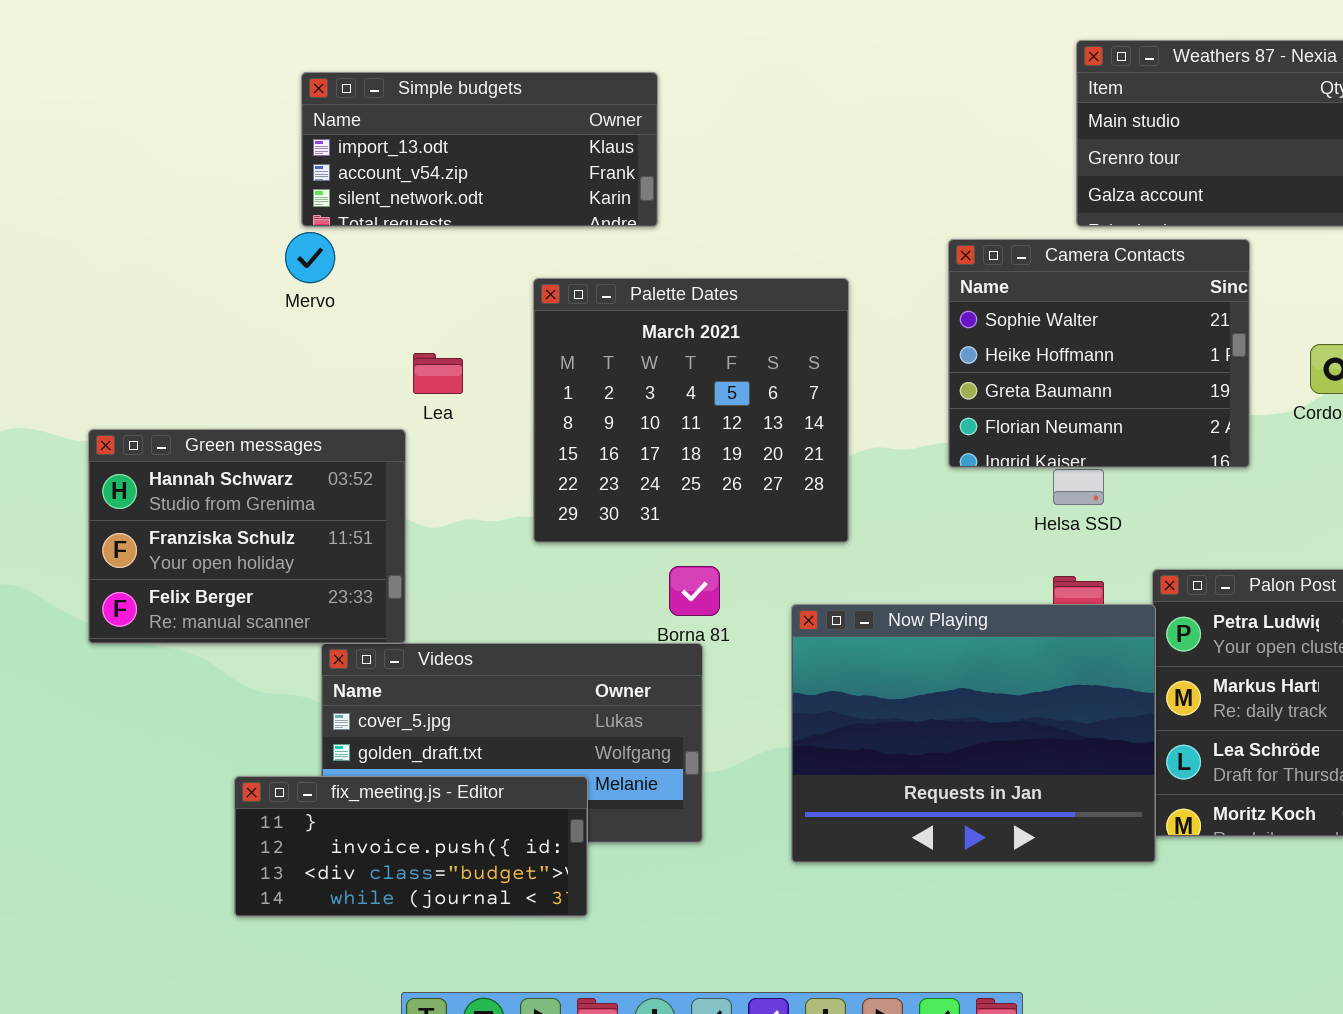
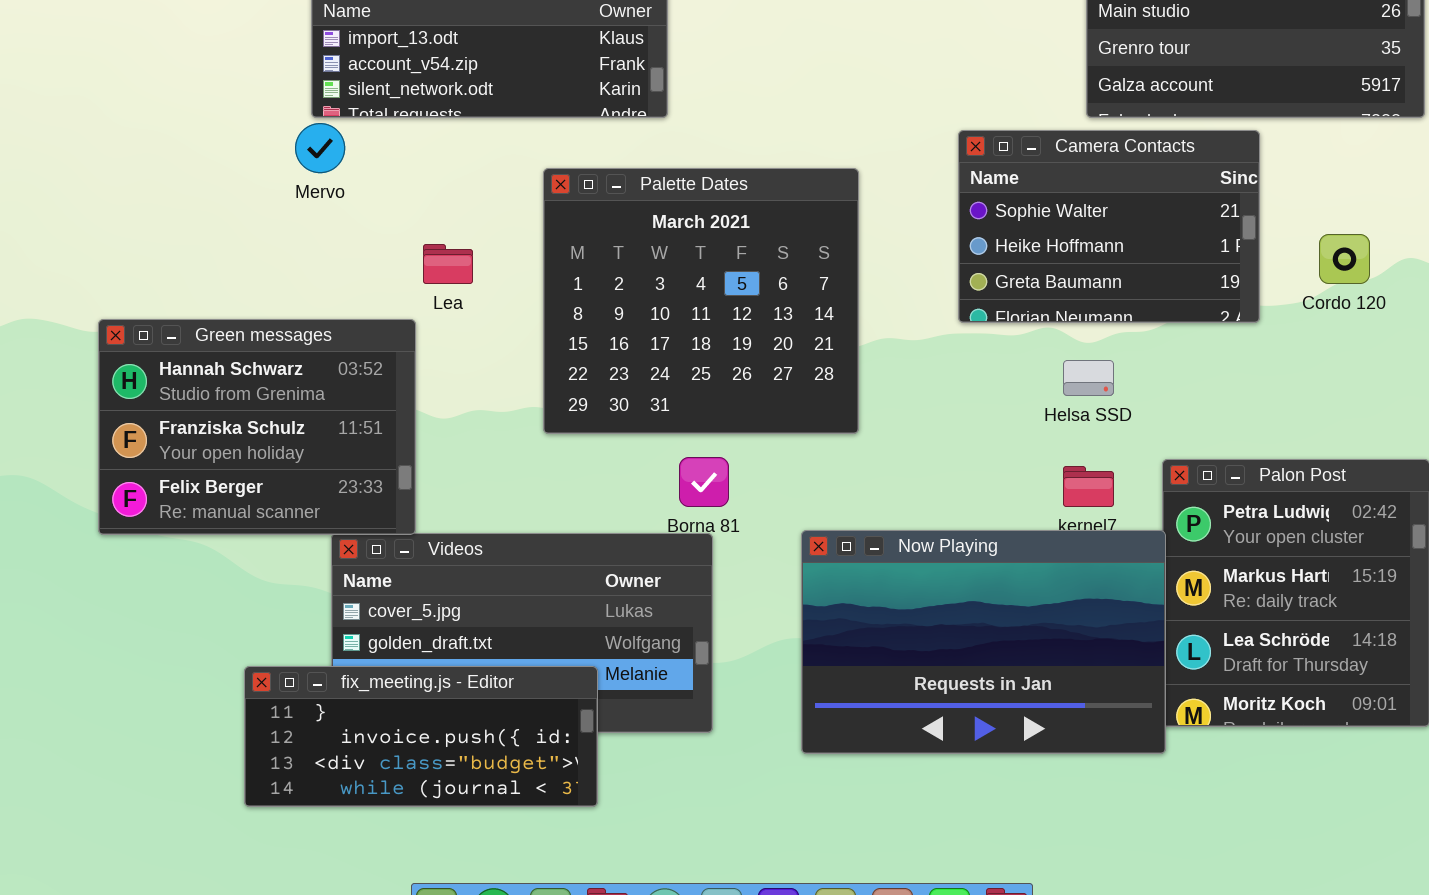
Camera Contacts: [948,239,1250,468] -> [958,130,1260,323], resized
Now Playing: [791,604,1156,863] -> [801,530,1166,754], resized

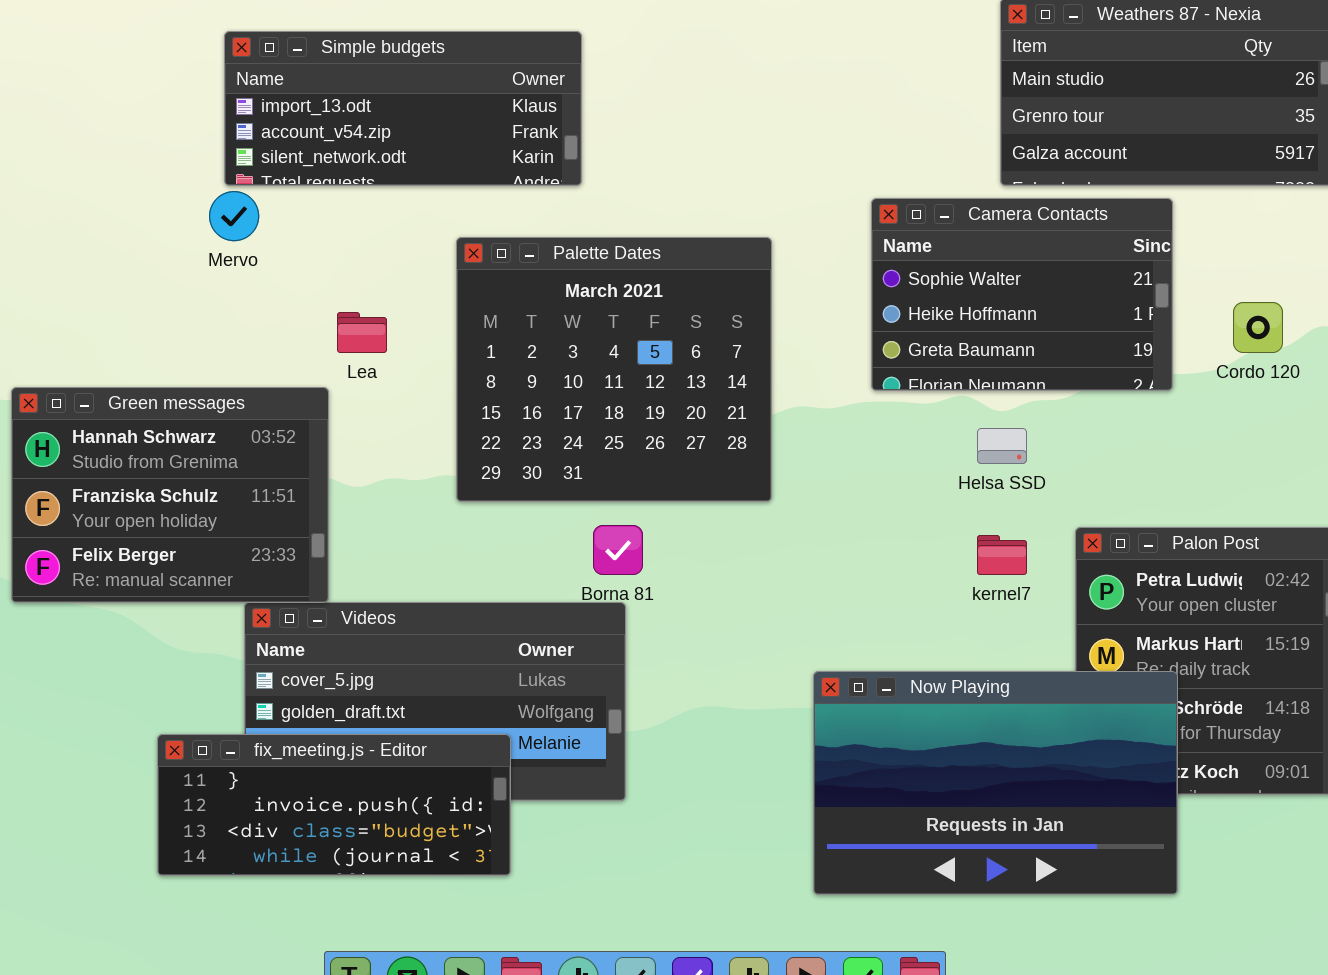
Now Playing: [801,530,1166,754] -> [813,671,1178,895], moved

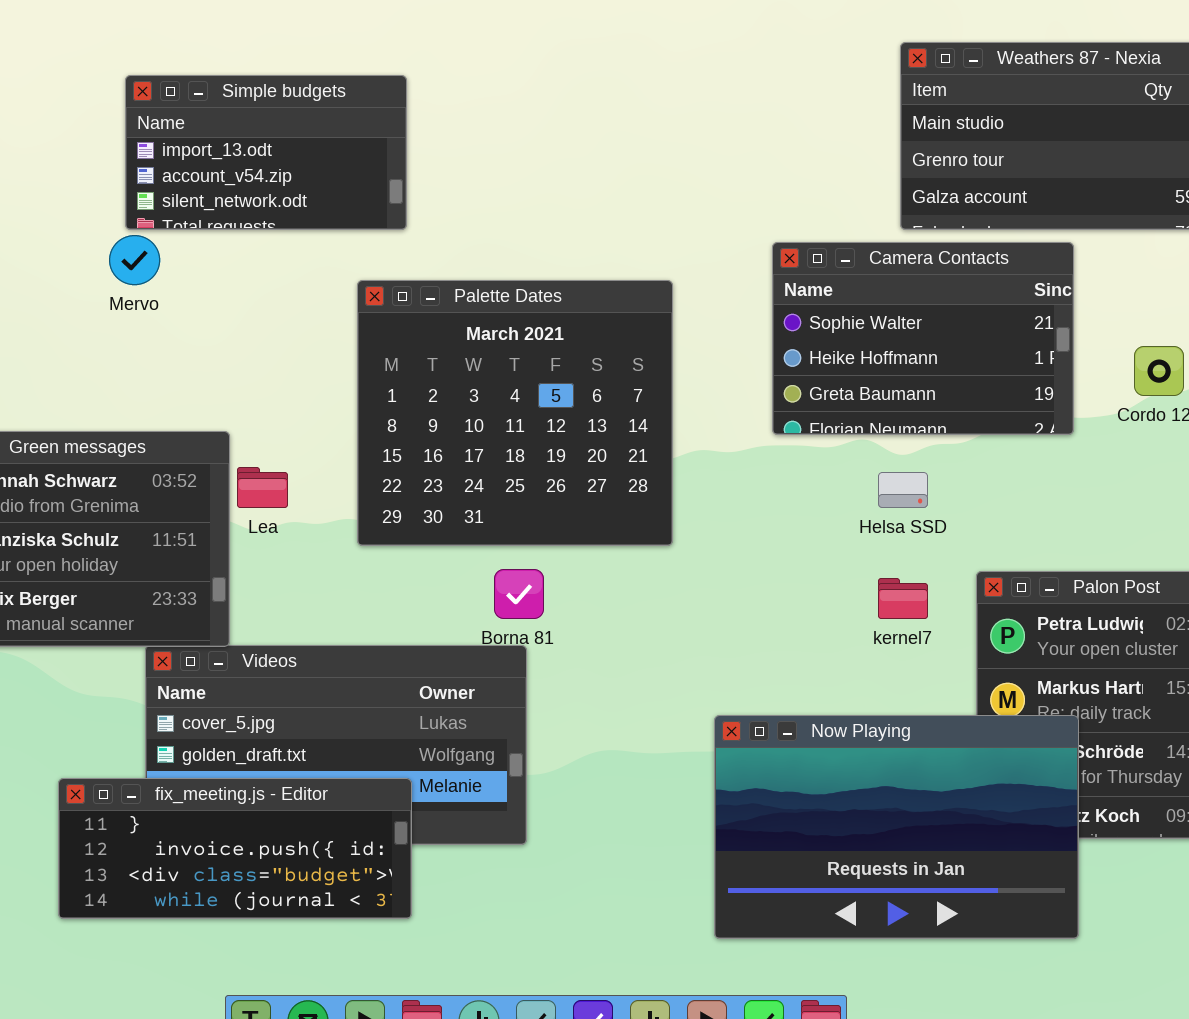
Simple budgets: [224,31,582,186] -> [125,75,407,230], resized
Lea: [337,312,387,353] -> [237,467,288,508], moved

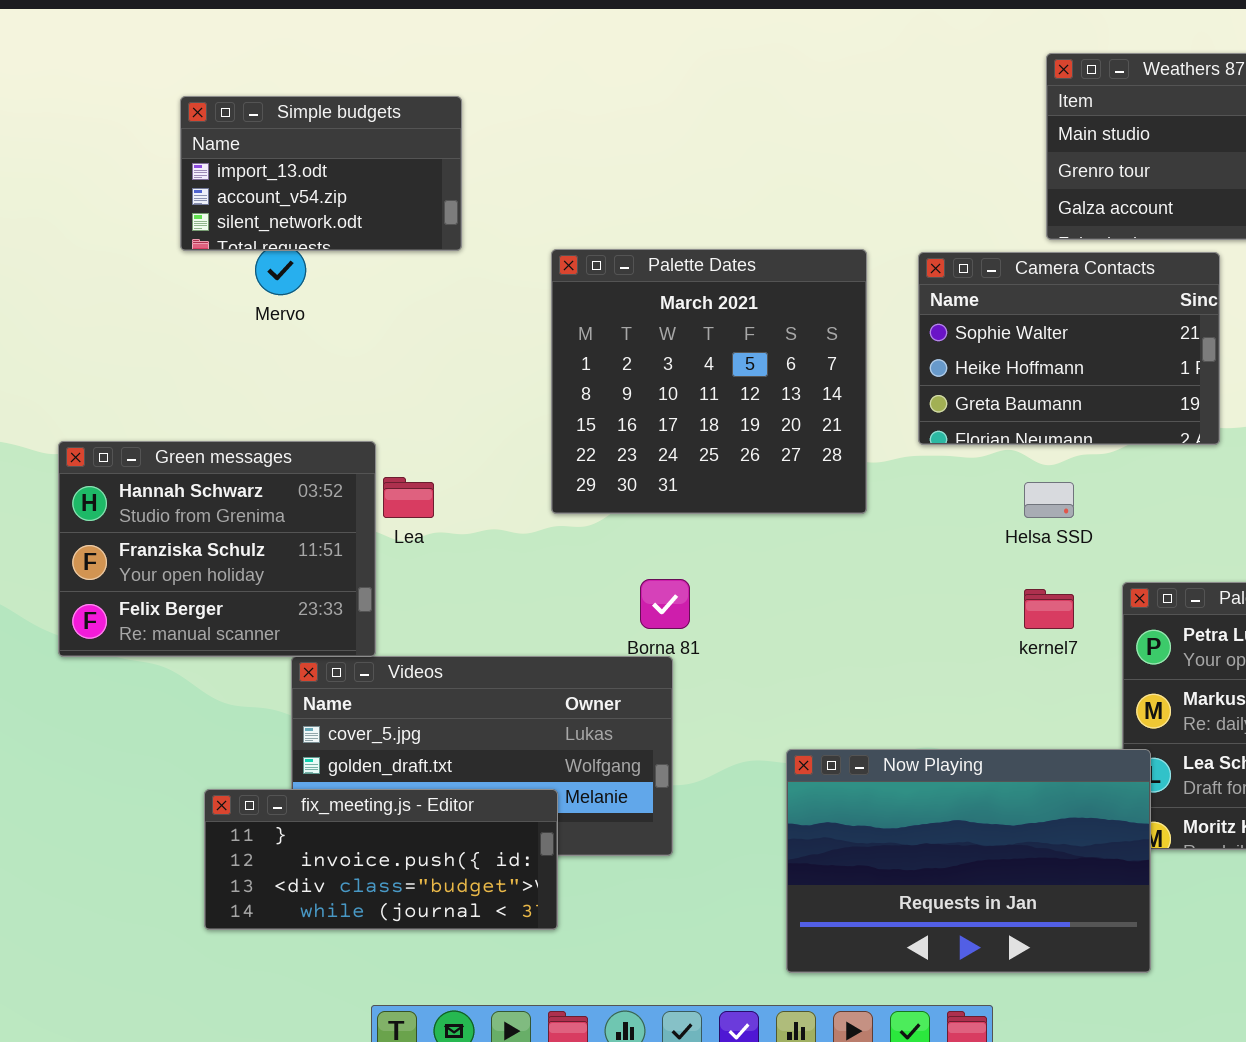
Simple budgets: [125,75,407,230] -> [180,96,462,251], moved
Palette Dates: [357,280,673,546] -> [551,249,867,514], moved
Now Playing: [714,715,1079,939] -> [786,749,1151,973], moved

